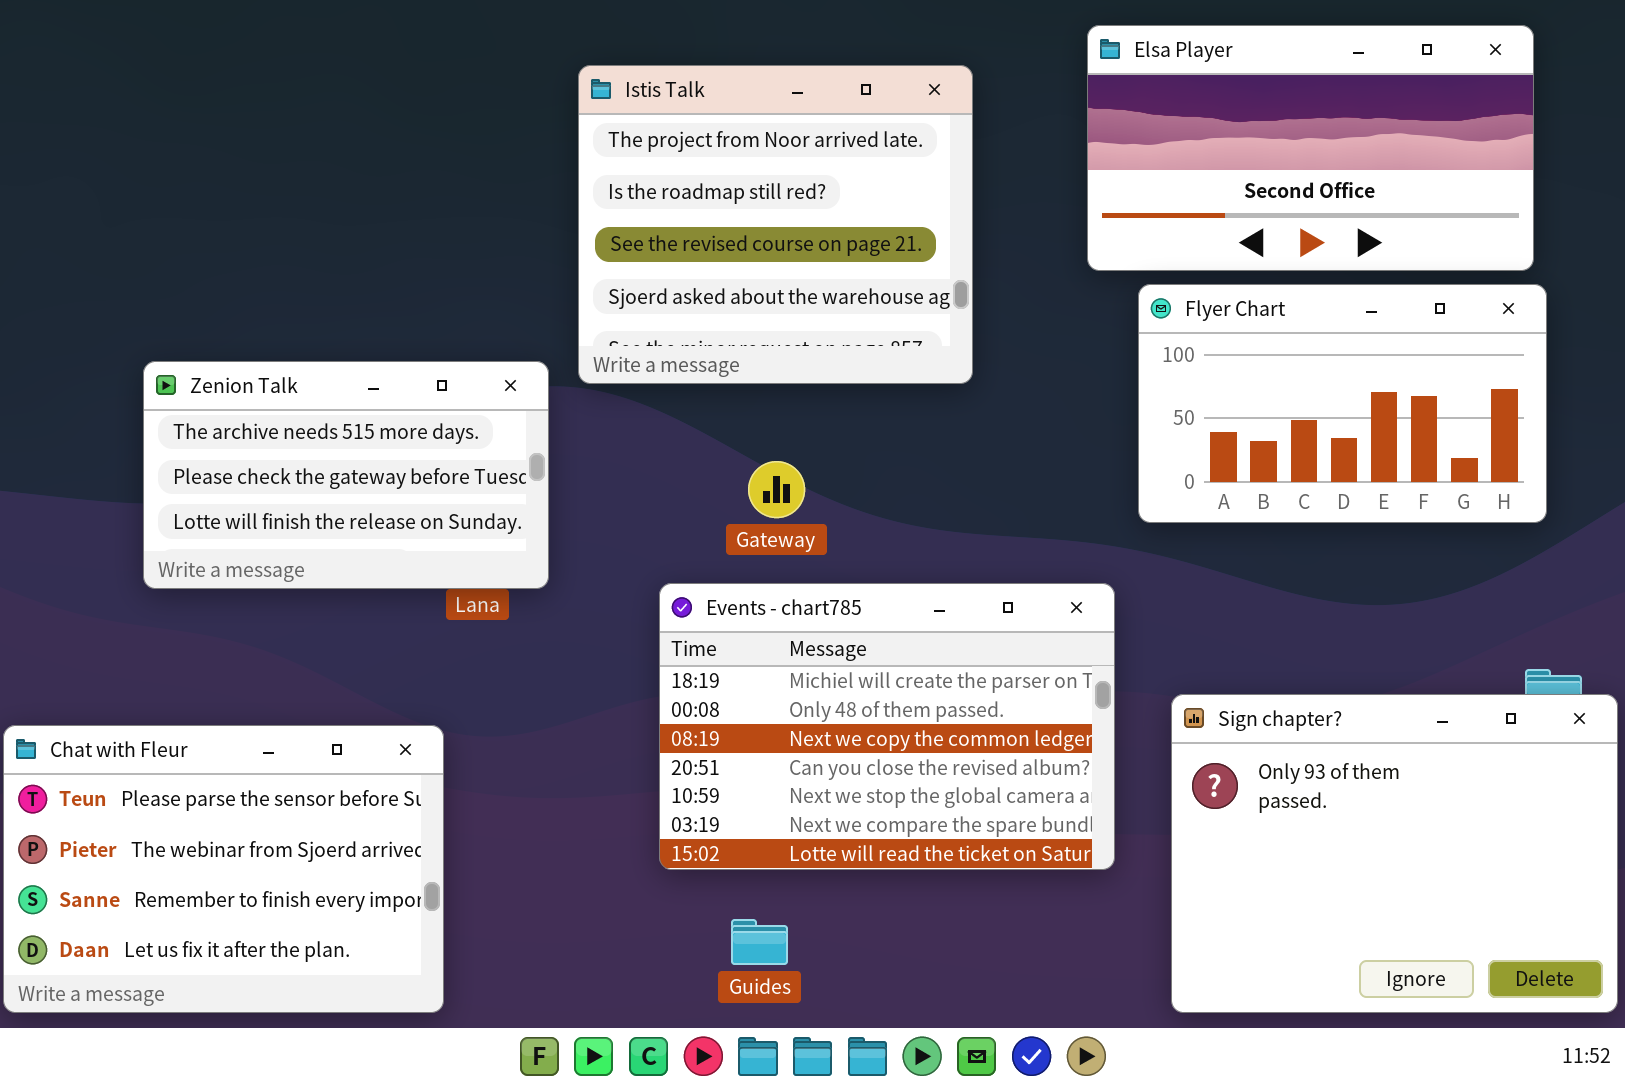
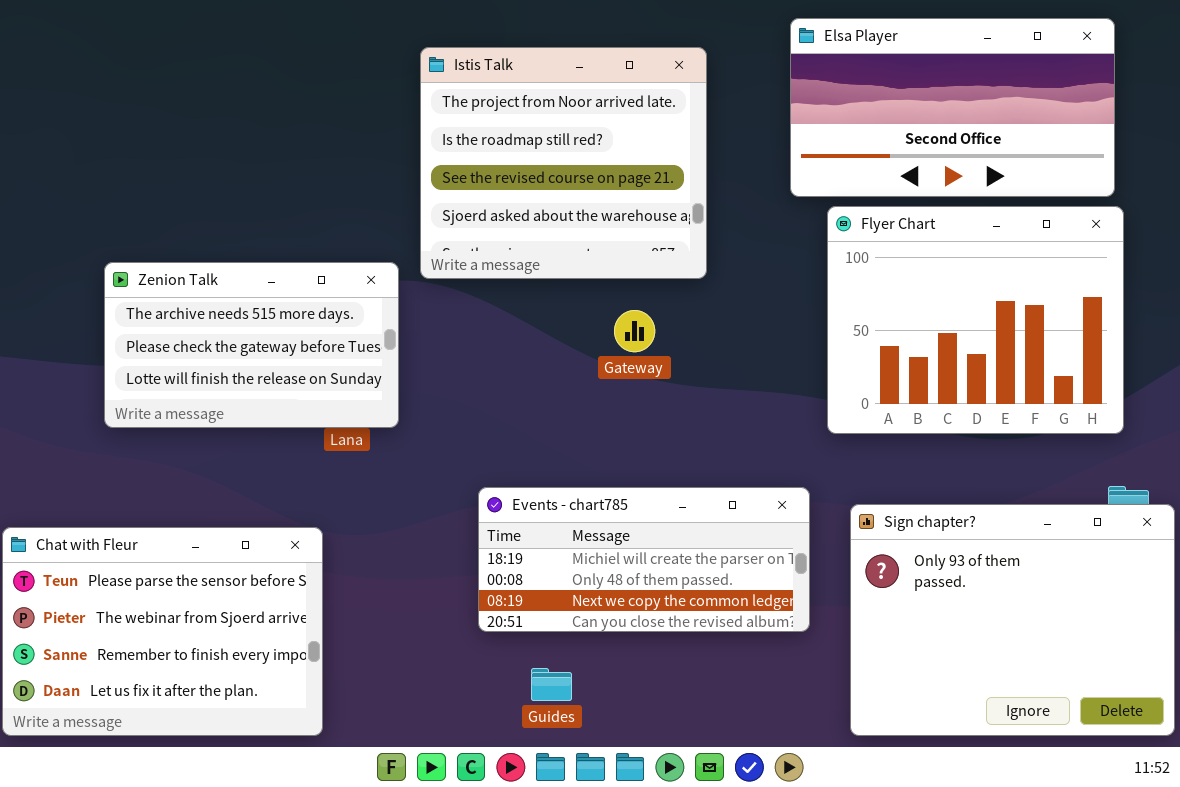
Flyer Chart: [1138,284,1547,523] -> [827,206,1124,434], resized
Gateway: [748,461,805,518] -> [614,310,655,352], moved
Events - chart785: [659,583,1115,870] -> [478,487,810,632], resized

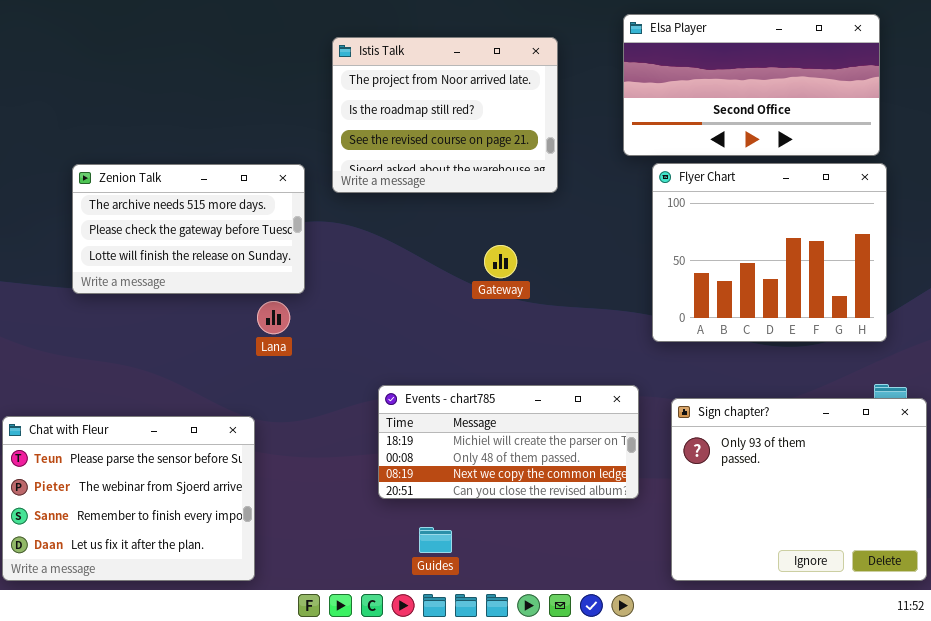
Istis Talk: [420,47,707,279] -> [332,37,558,193], resized
Zenion Talk: [104,262,399,428] -> [72,164,305,294], moved

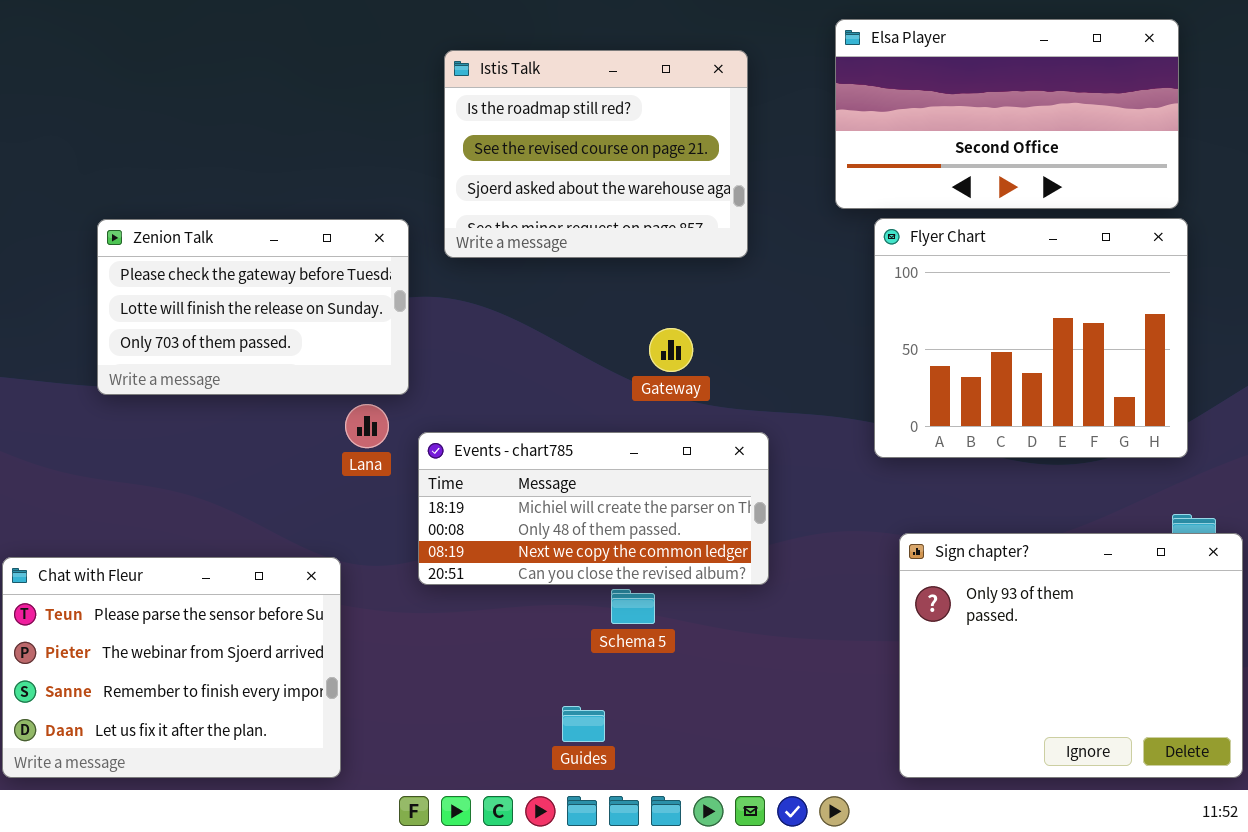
Istis Talk: [332,37,558,193] -> [444,50,748,258], scrolled down 1 row
Zenion Talk: [72,164,305,294] -> [97,219,409,395], scrolled down 1 row
Events - chart785: [378,385,639,499] -> [418,432,769,585], moved

